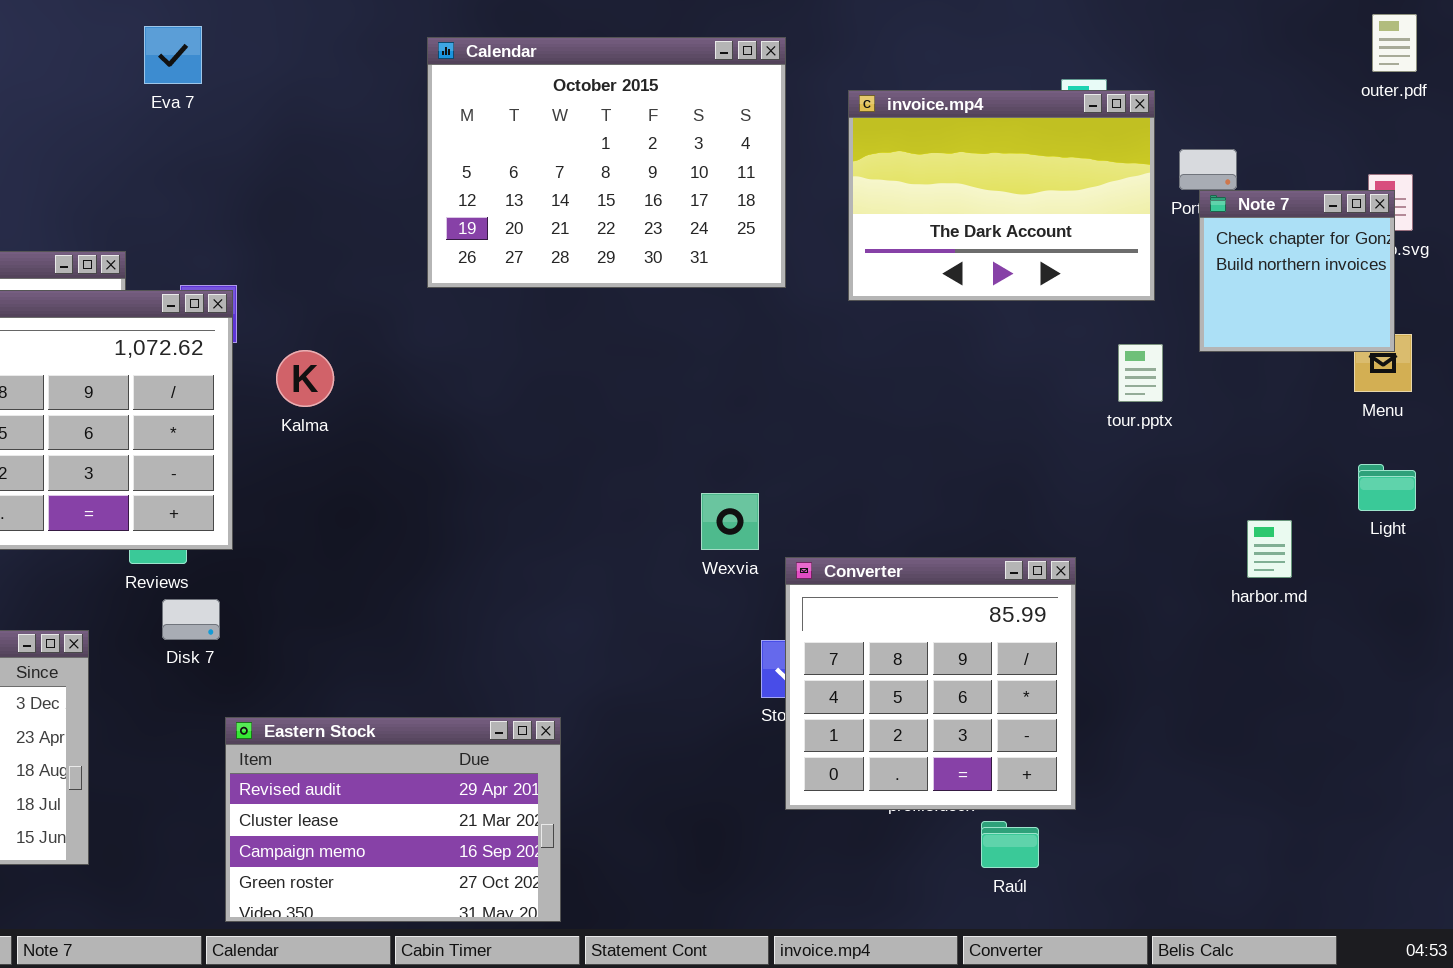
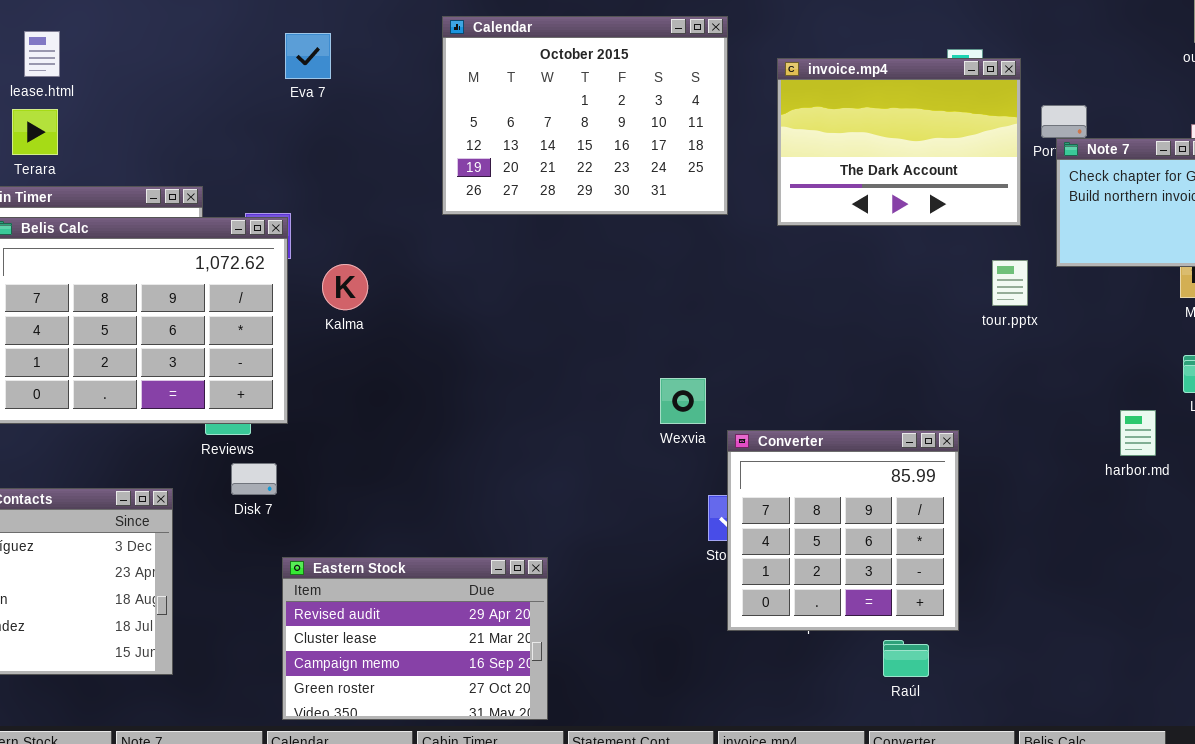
Eva 7: [144,26,202,84] -> [285,33,331,79], moved
harbor.md: [1247,520,1292,578] -> [1120,410,1156,456], moved

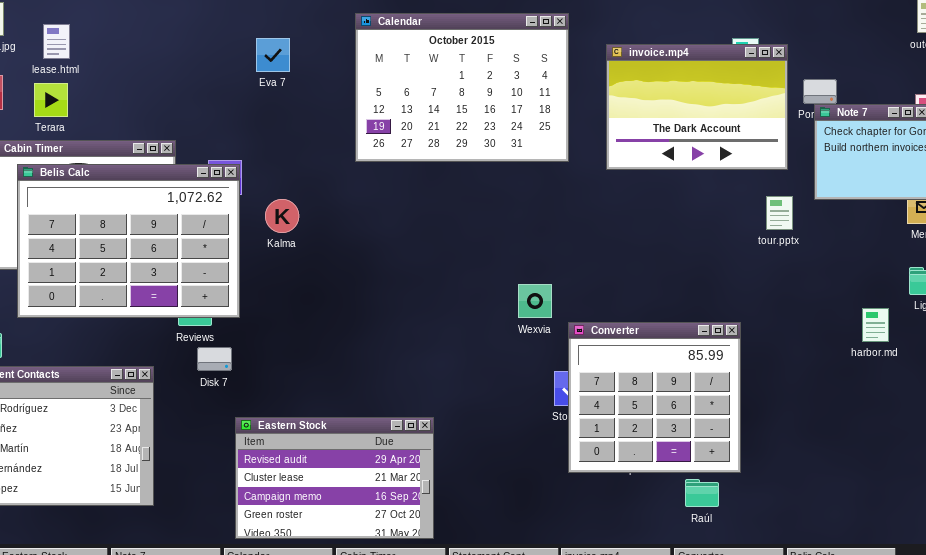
Eva 7: [285,33,331,79] -> [256,38,290,72], moved

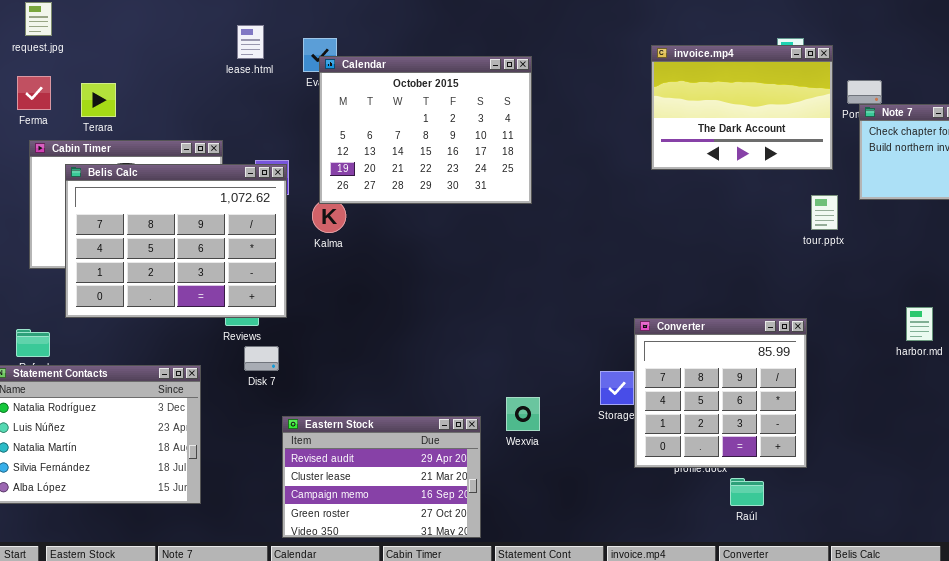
Calendar: [355,13,569,162] -> [319,56,532,204], moved
lease.html: [43,24,70,59] -> [237,25,264,59], moved
Wexvia: [518,284,552,318] -> [506,397,540,431], moved
Converter: [568,322,741,473] -> [634,318,807,468], moved

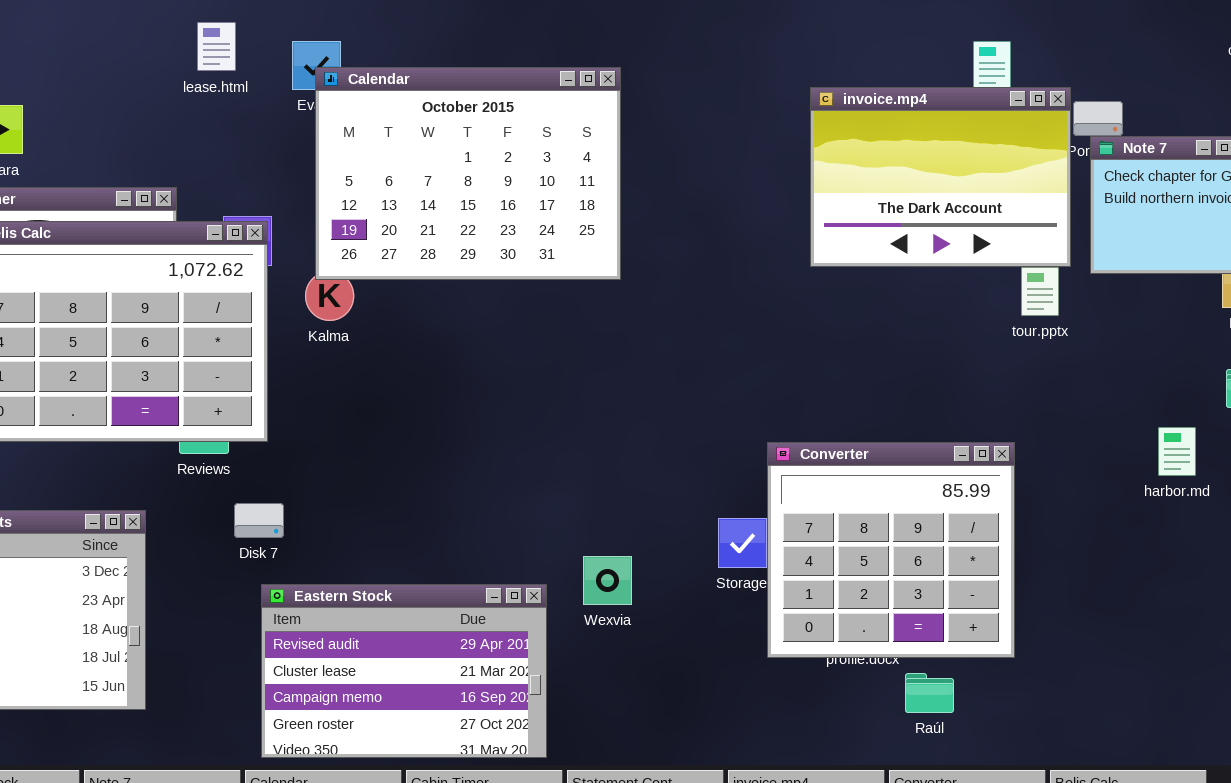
invoice.mp4: [651,45,833,170] -> [810,87,1071,267], moved
Disk 7: [244,346,279,371] -> [234,503,284,538], moved

